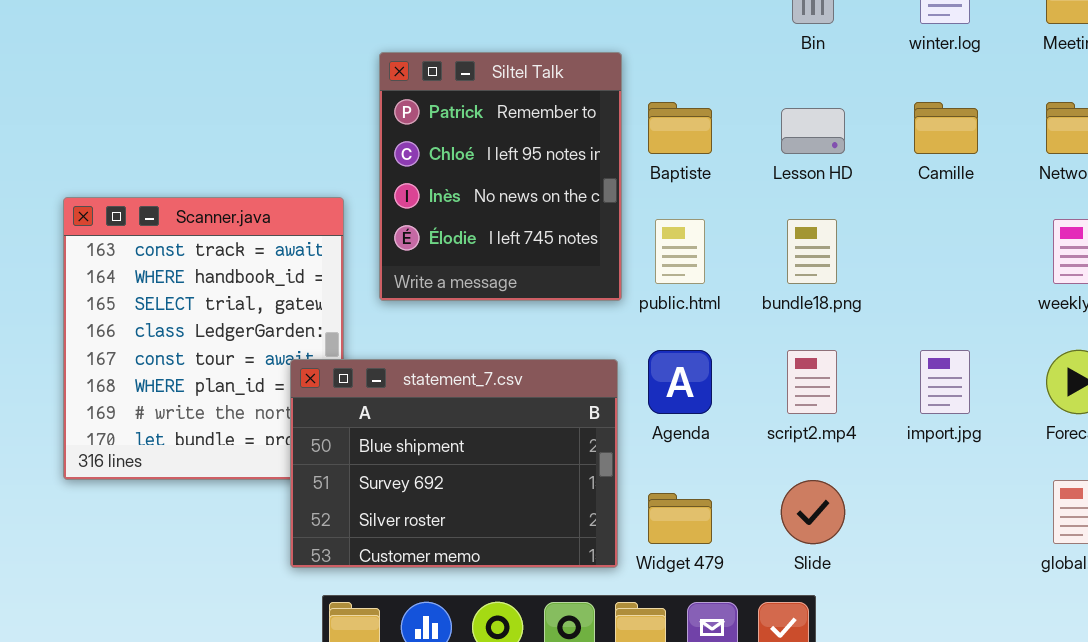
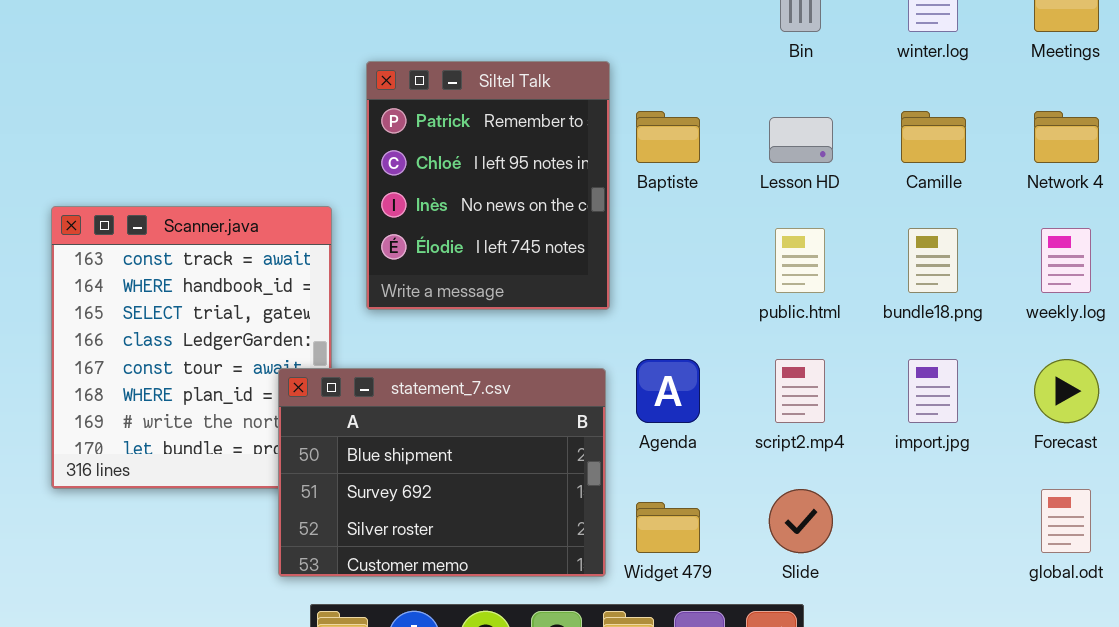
public.html: [655,219,705,284] -> [775,228,825,293], moved
bundle18.png: [787,219,837,284] -> [908,228,958,293], moved

